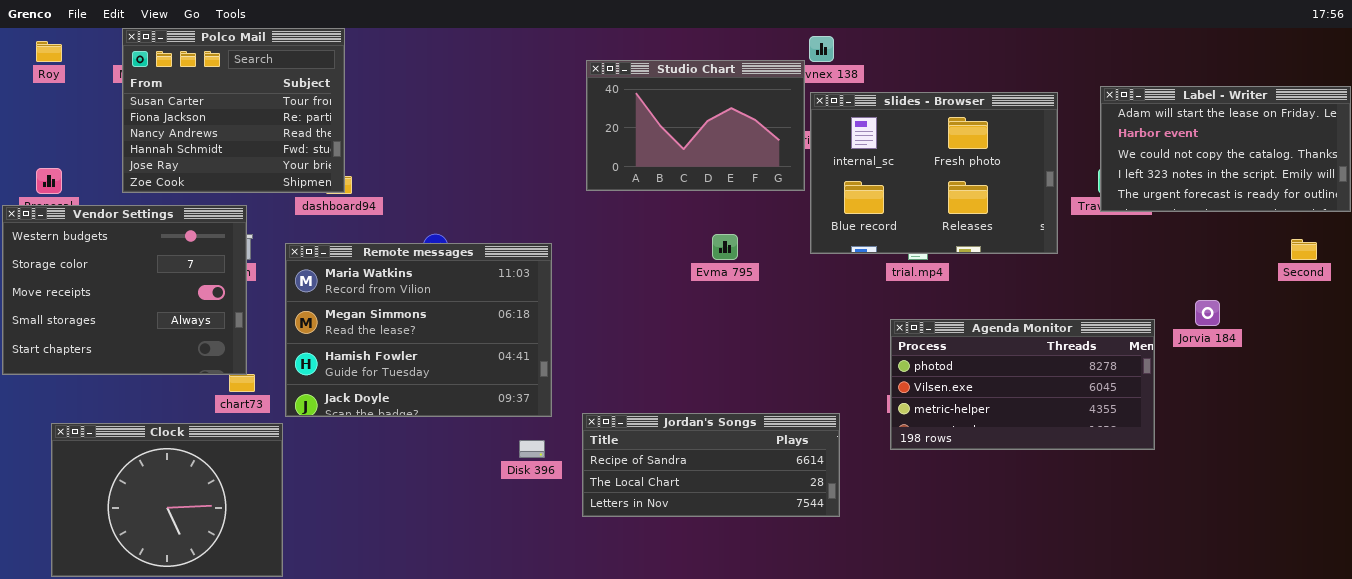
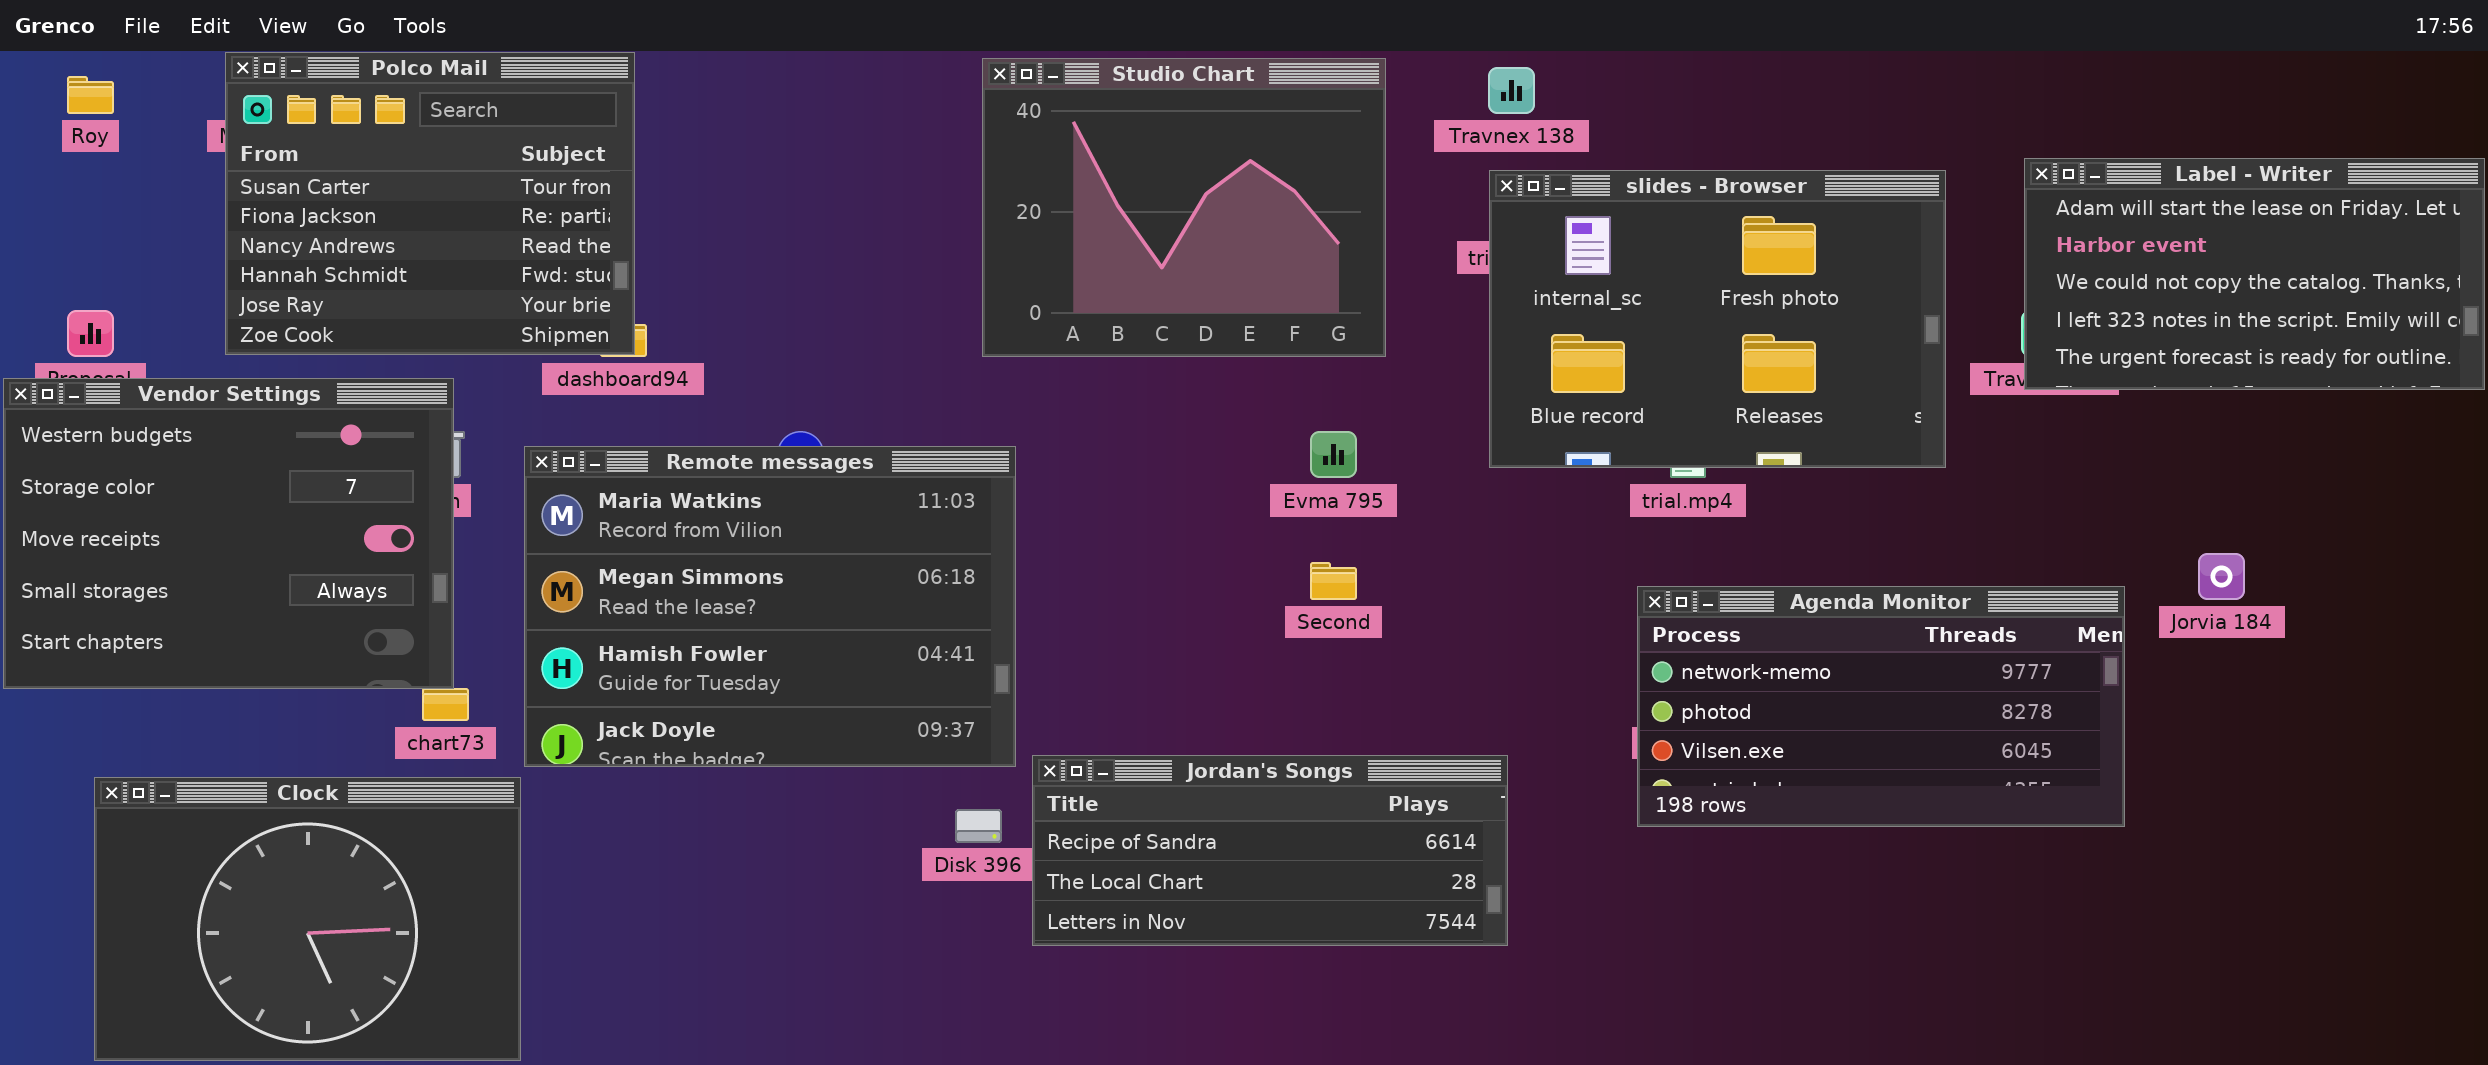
Studio Chart: [586,60,805,191] -> [982,58,1386,357], moved, resized
Second: [1291,239,1317,260] -> [1310,562,1357,600], moved
Agenda Monitor: [890,319,1155,450] -> [1637,586,2125,827], scrolled up 1 row
Jordan's Songs: [582,413,840,517] -> [1032,755,1508,946], moved

